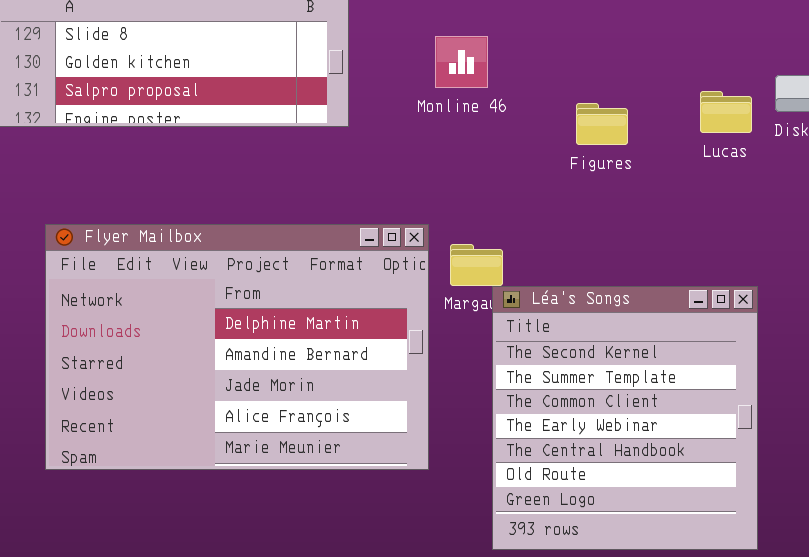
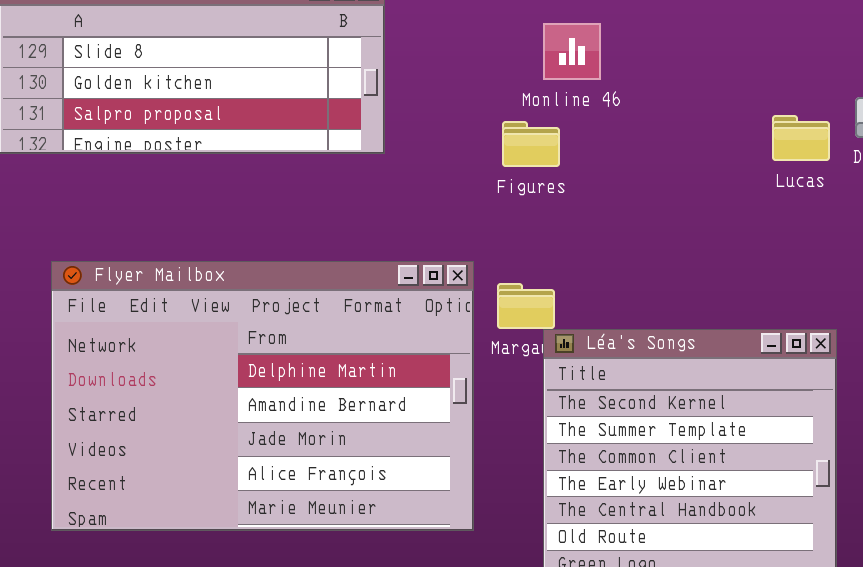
Monline 46: [435,36,488,88] -> [543,23,601,80], moved
Figures: [576,103,628,145] -> [502,121,560,167], moved

